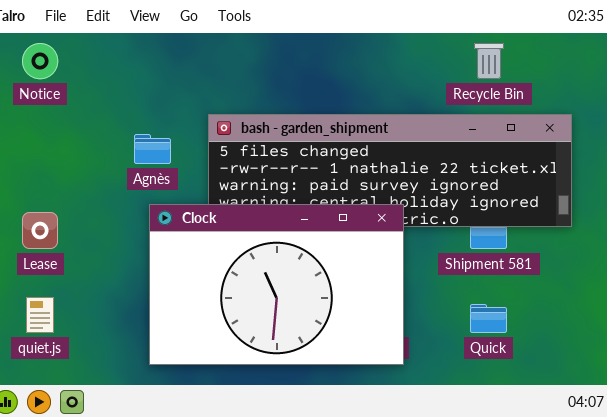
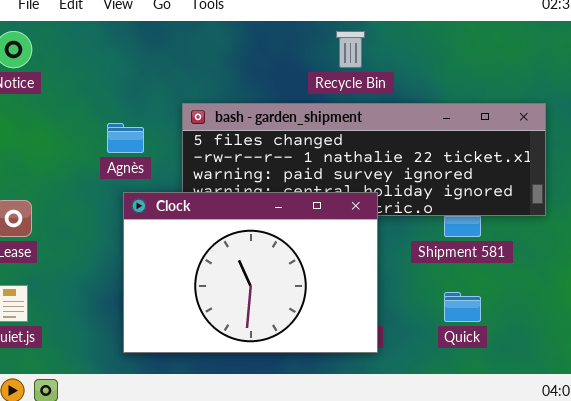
Recycle Bin: [474,43,504,79] -> [336,31,365,68], moved

